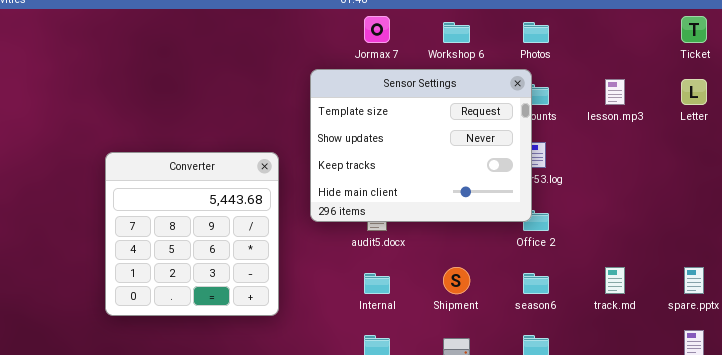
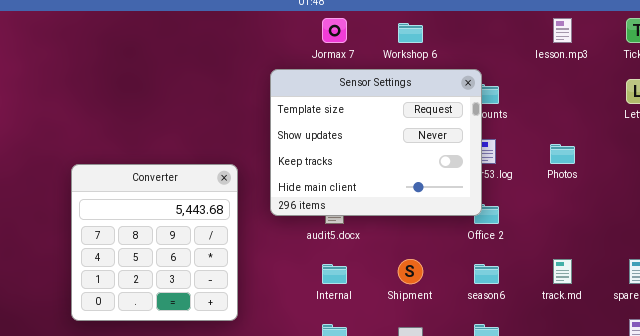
Photos: [523,22,549,43] -> [550,144,575,164], moved
lesson.mp3: [605,79,625,105] -> [553,18,572,43], moved
Converter: [105,152,279,316] -> [71,164,238,321], moved

